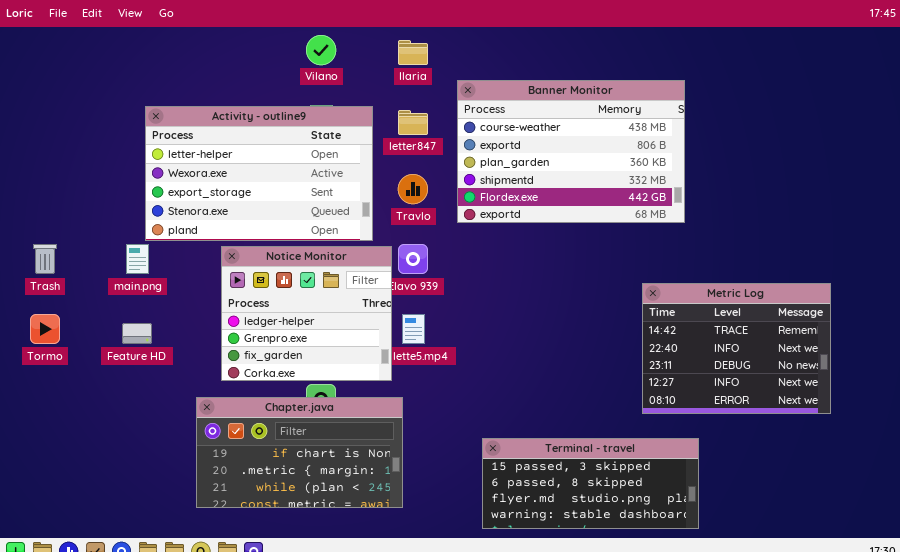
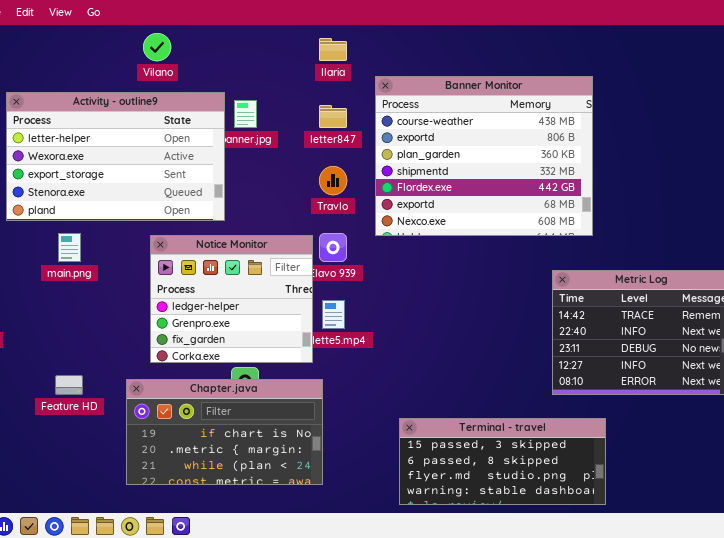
Vilano: [306,35,336,65] -> [143,33,171,61], moved
Banner Monitor: [457,80,685,223] -> [375,76,593,236], resized
Activity - outline9: [145,106,373,241] -> [6,92,225,221], moved
Feature HD: [122,323,152,344] -> [55,375,83,395], moved

